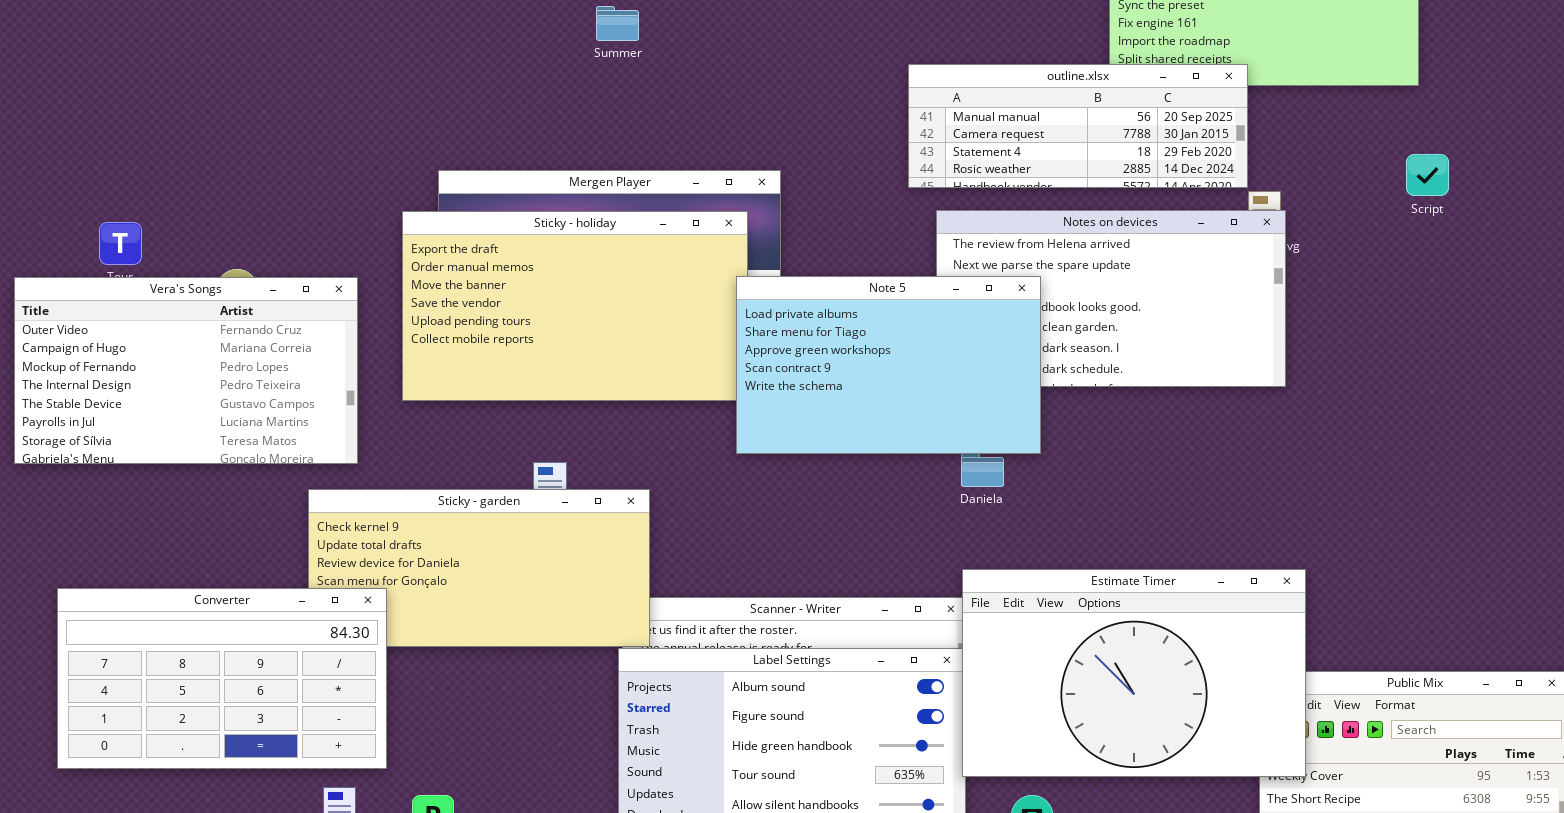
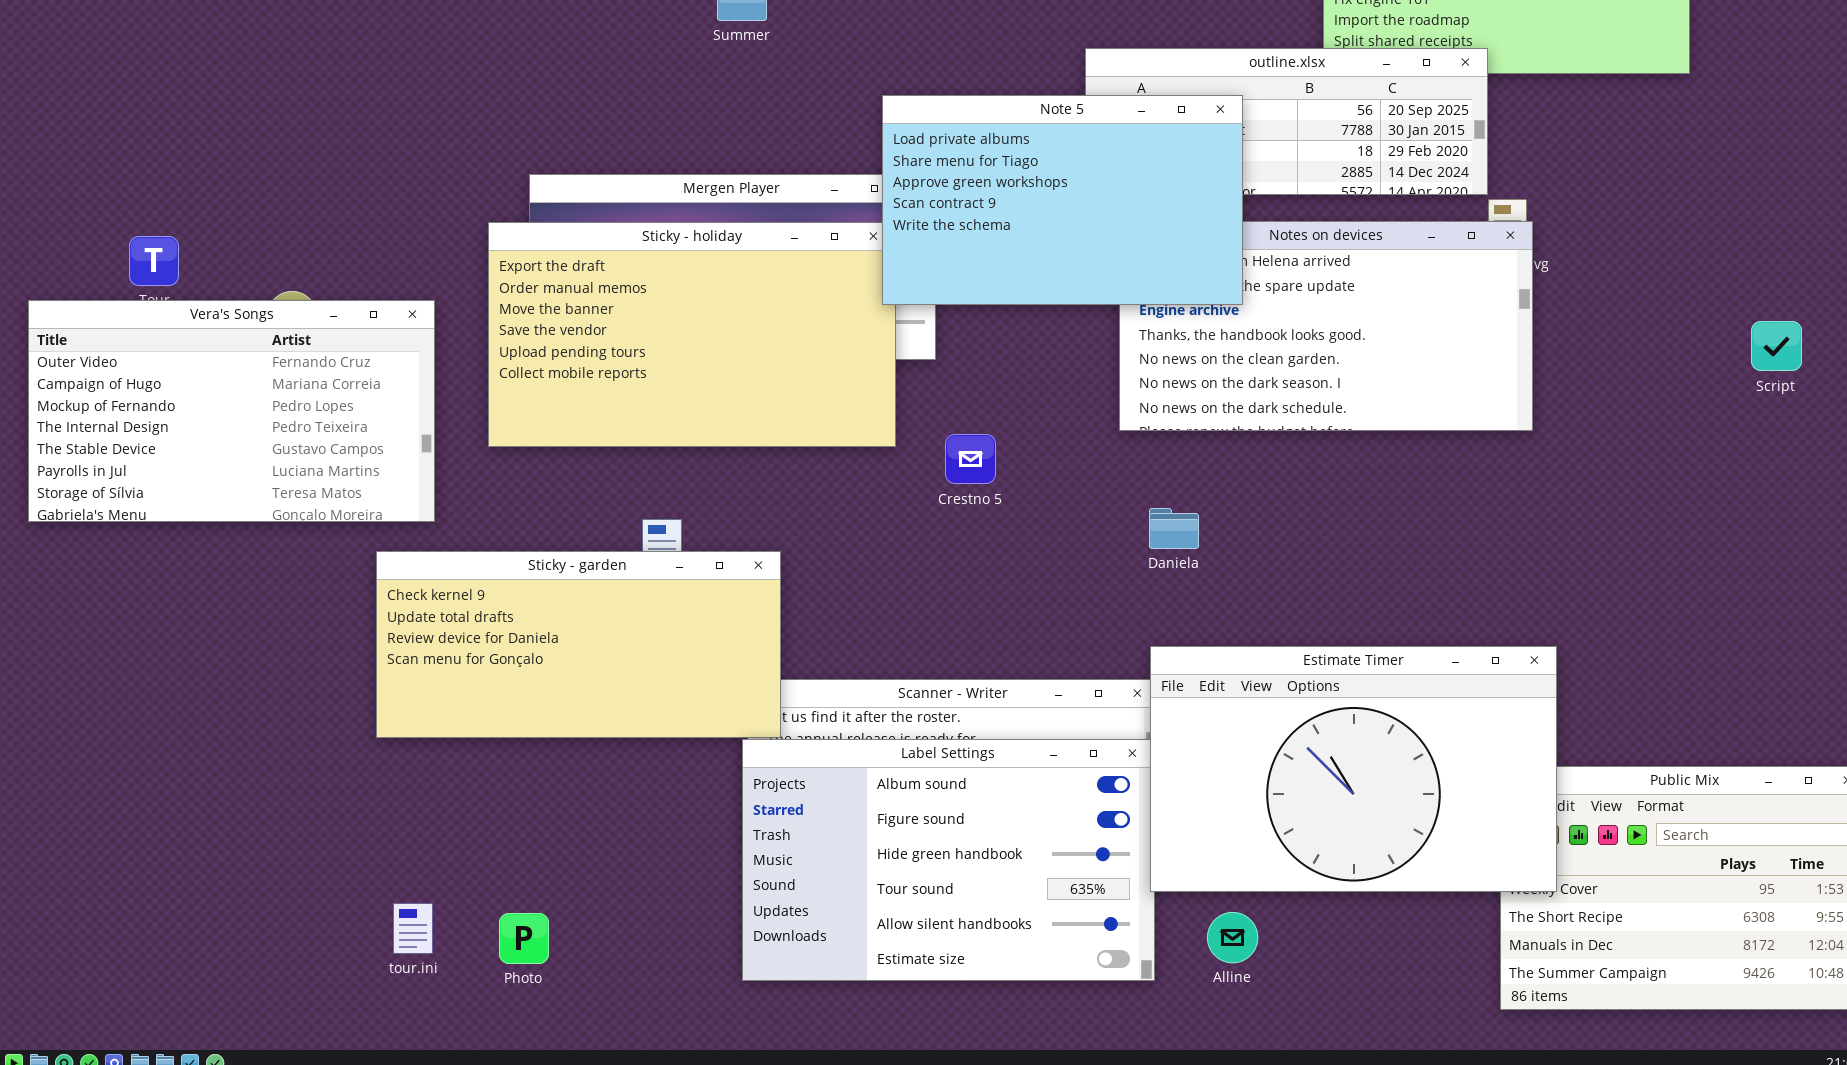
Script: [1406,154,1449,196] -> [1751,321,1802,371], moved
Note 5: [736,276,1041,454] -> [882,95,1243,305], moved
Converter: [57,588,387,769] -> none, closed

